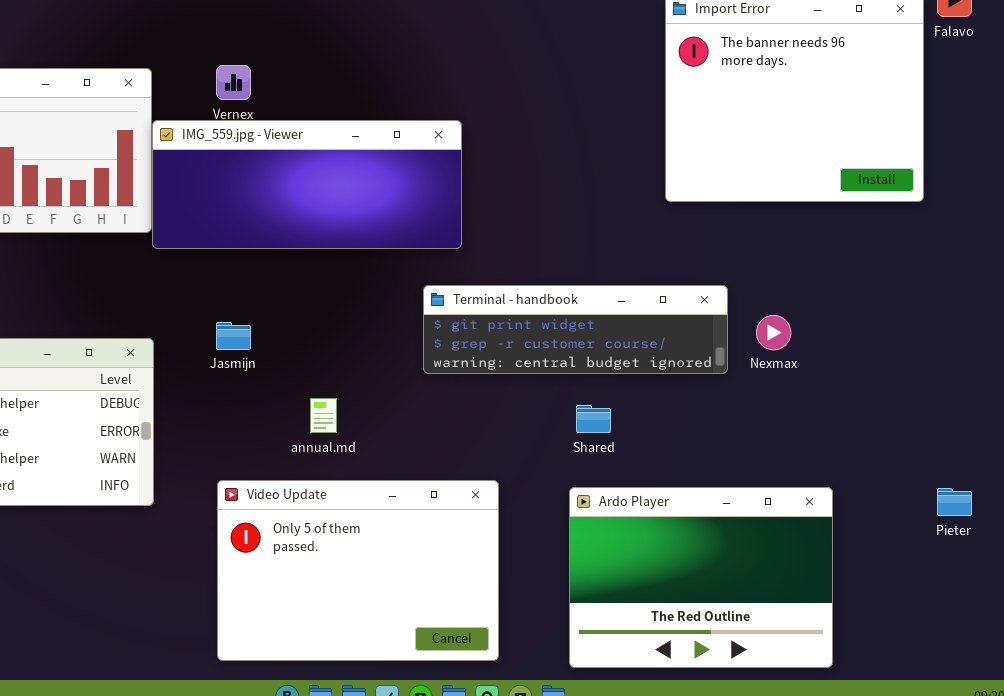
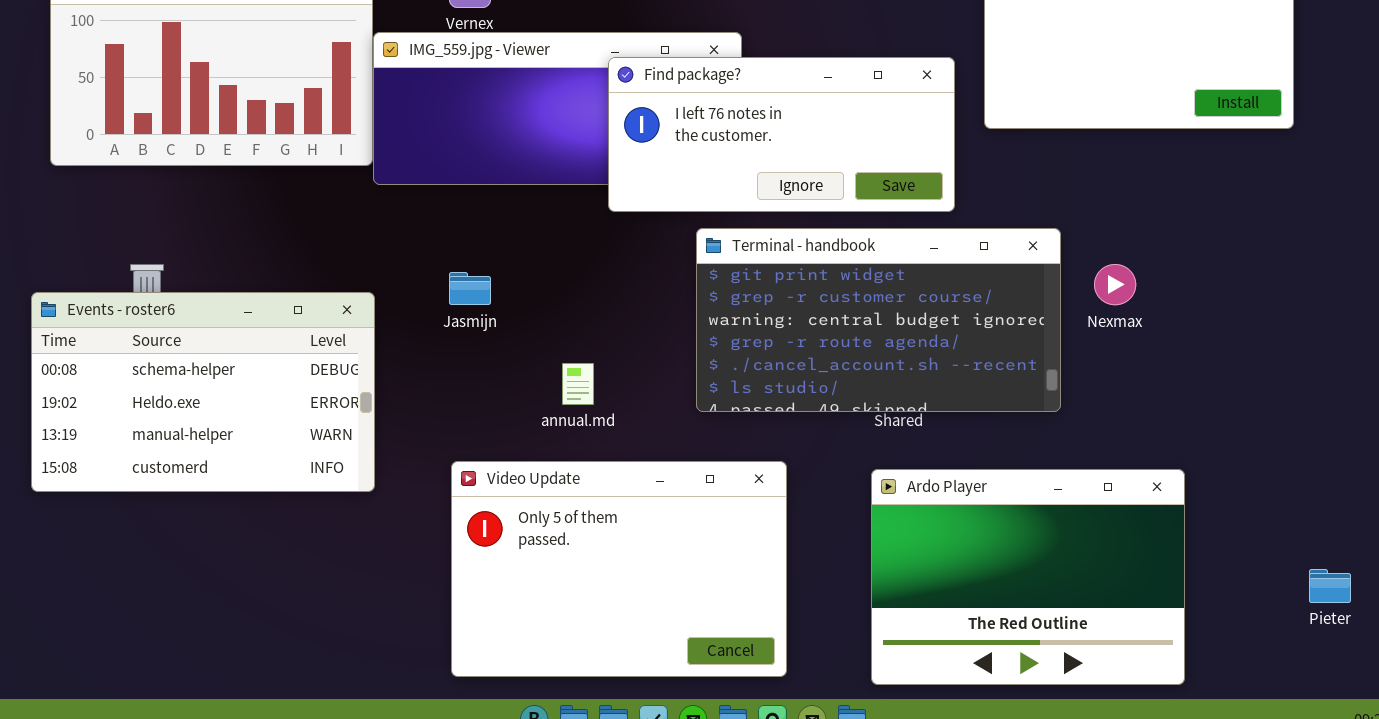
Find package?: none -> [608,57,955,212], opened
Terminal - handbook: [423,285,728,374] -> [696,228,1061,412], resized
Pieter: [937,488,972,516] -> [1309,569,1351,603], moved

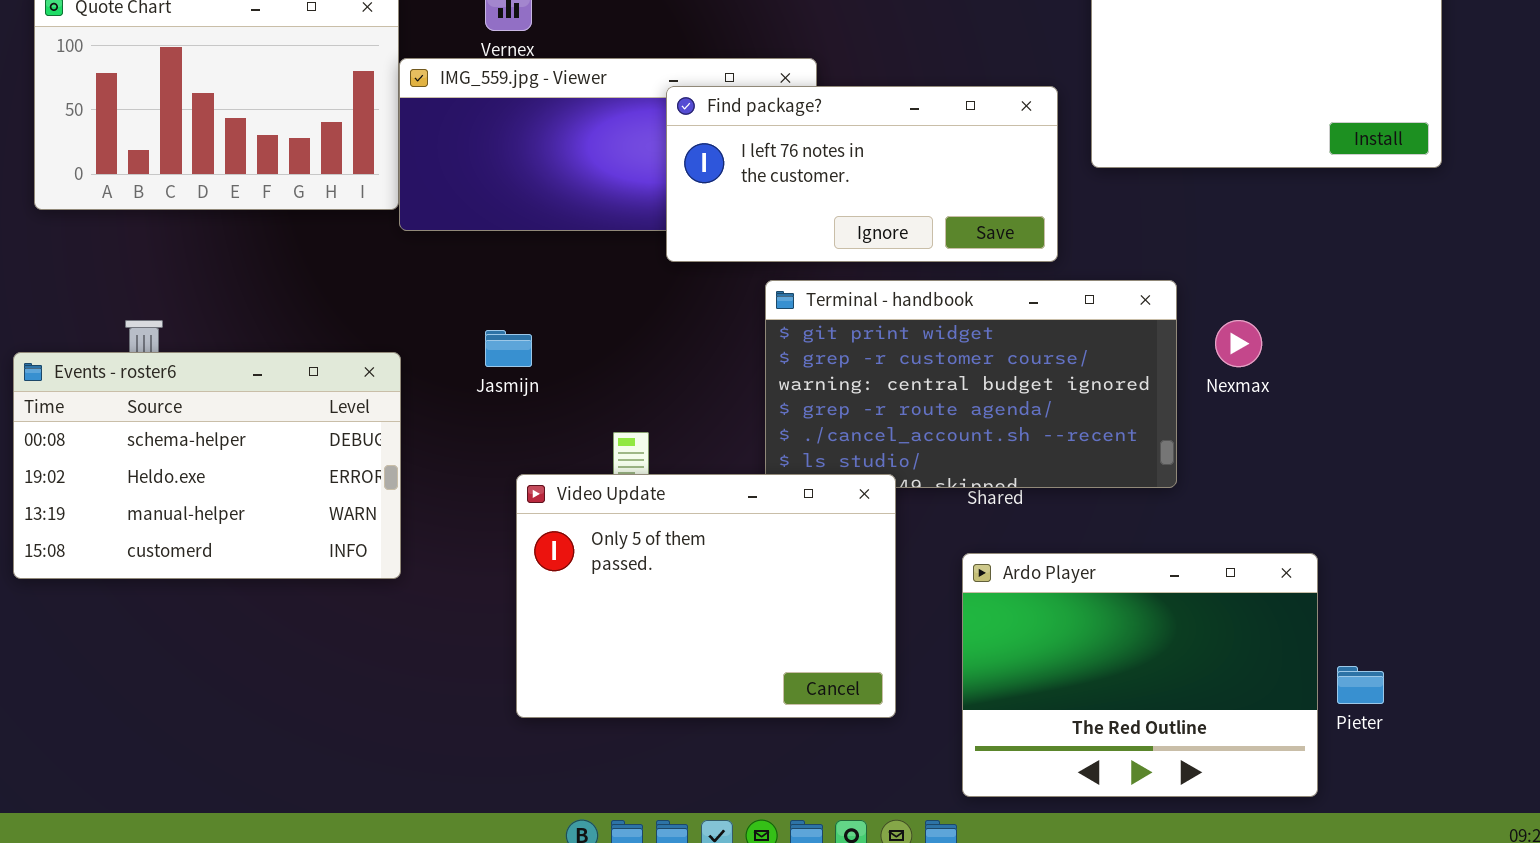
Video Update: [451,461,787,677] -> [516,474,896,718], moved
Pieter: [1309,569,1351,603] -> [1337,666,1384,704], moved

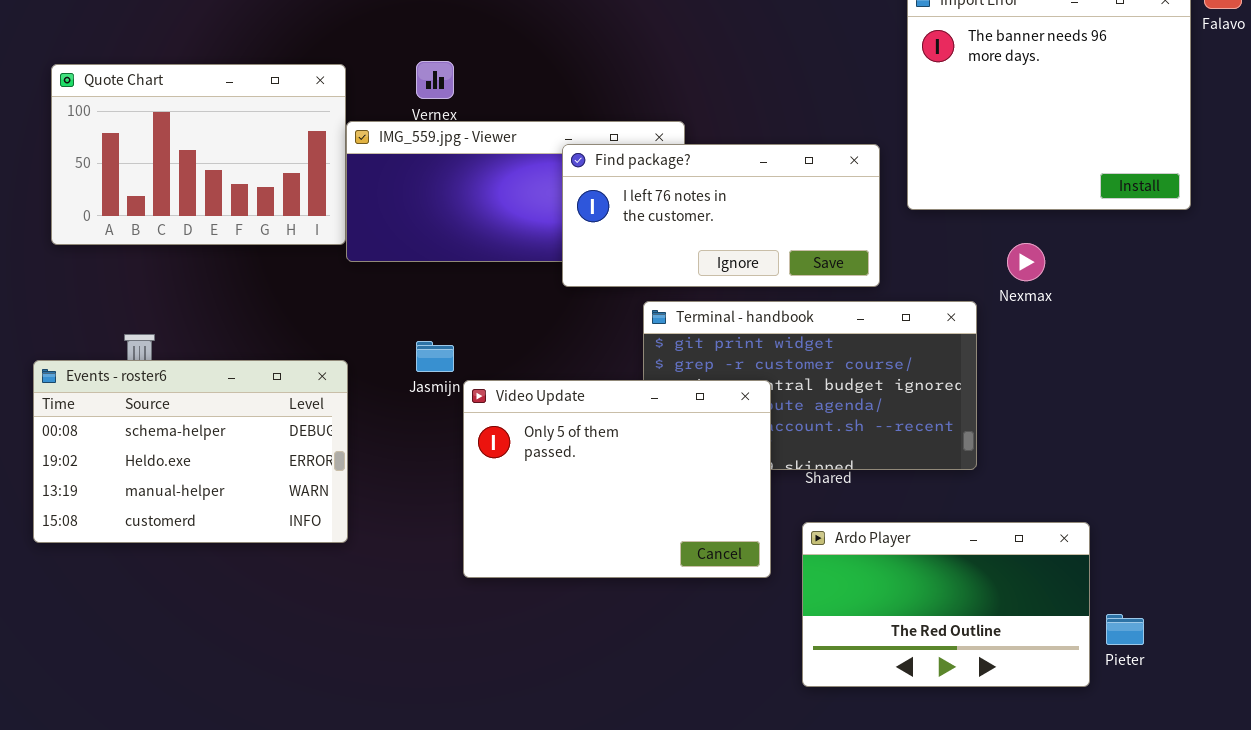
Nexmax: [1215,320,1262,367] -> [1007,243,1045,281], moved
Video Update: [516,474,896,718] -> [463,380,771,578], moved
Ardo Player: [962,553,1318,797] -> [802,522,1090,687], resized

